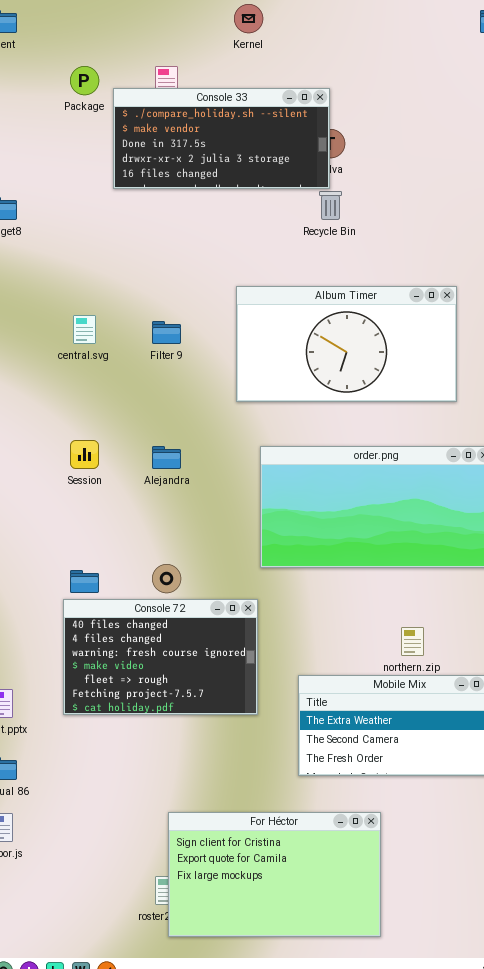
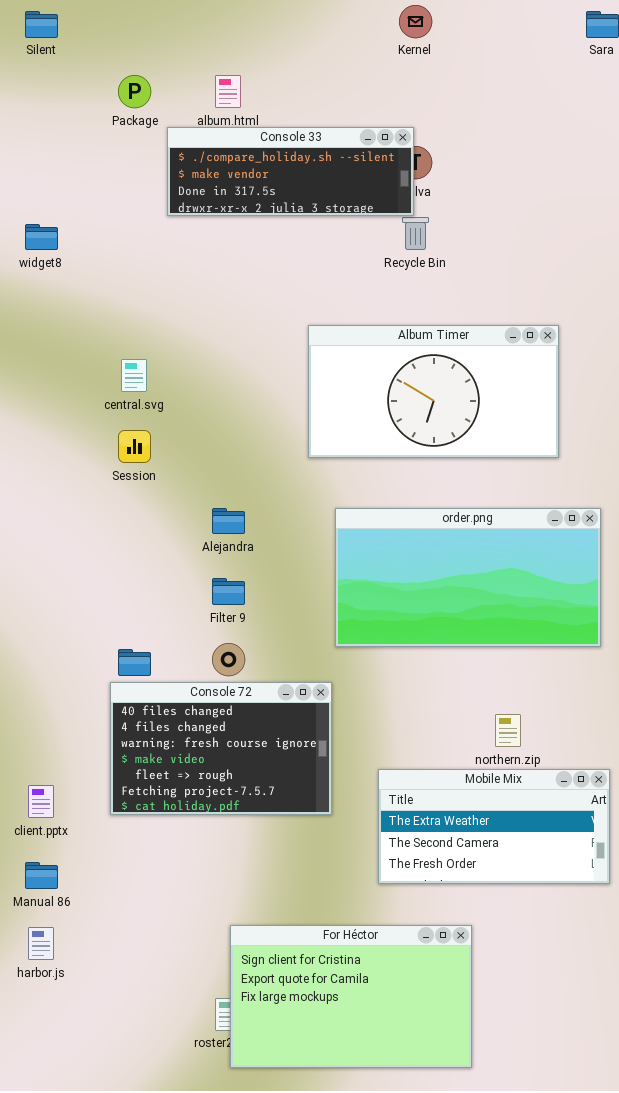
Kernel: [234,4,263,33] -> [399,5,432,38], moved
Console 33: [113,88,330,189] -> [167,127,414,216], resized
Filter 9: [152,321,181,344] -> [212,578,245,605], moved
Session: [70,440,99,469] -> [118,430,151,463], moved

